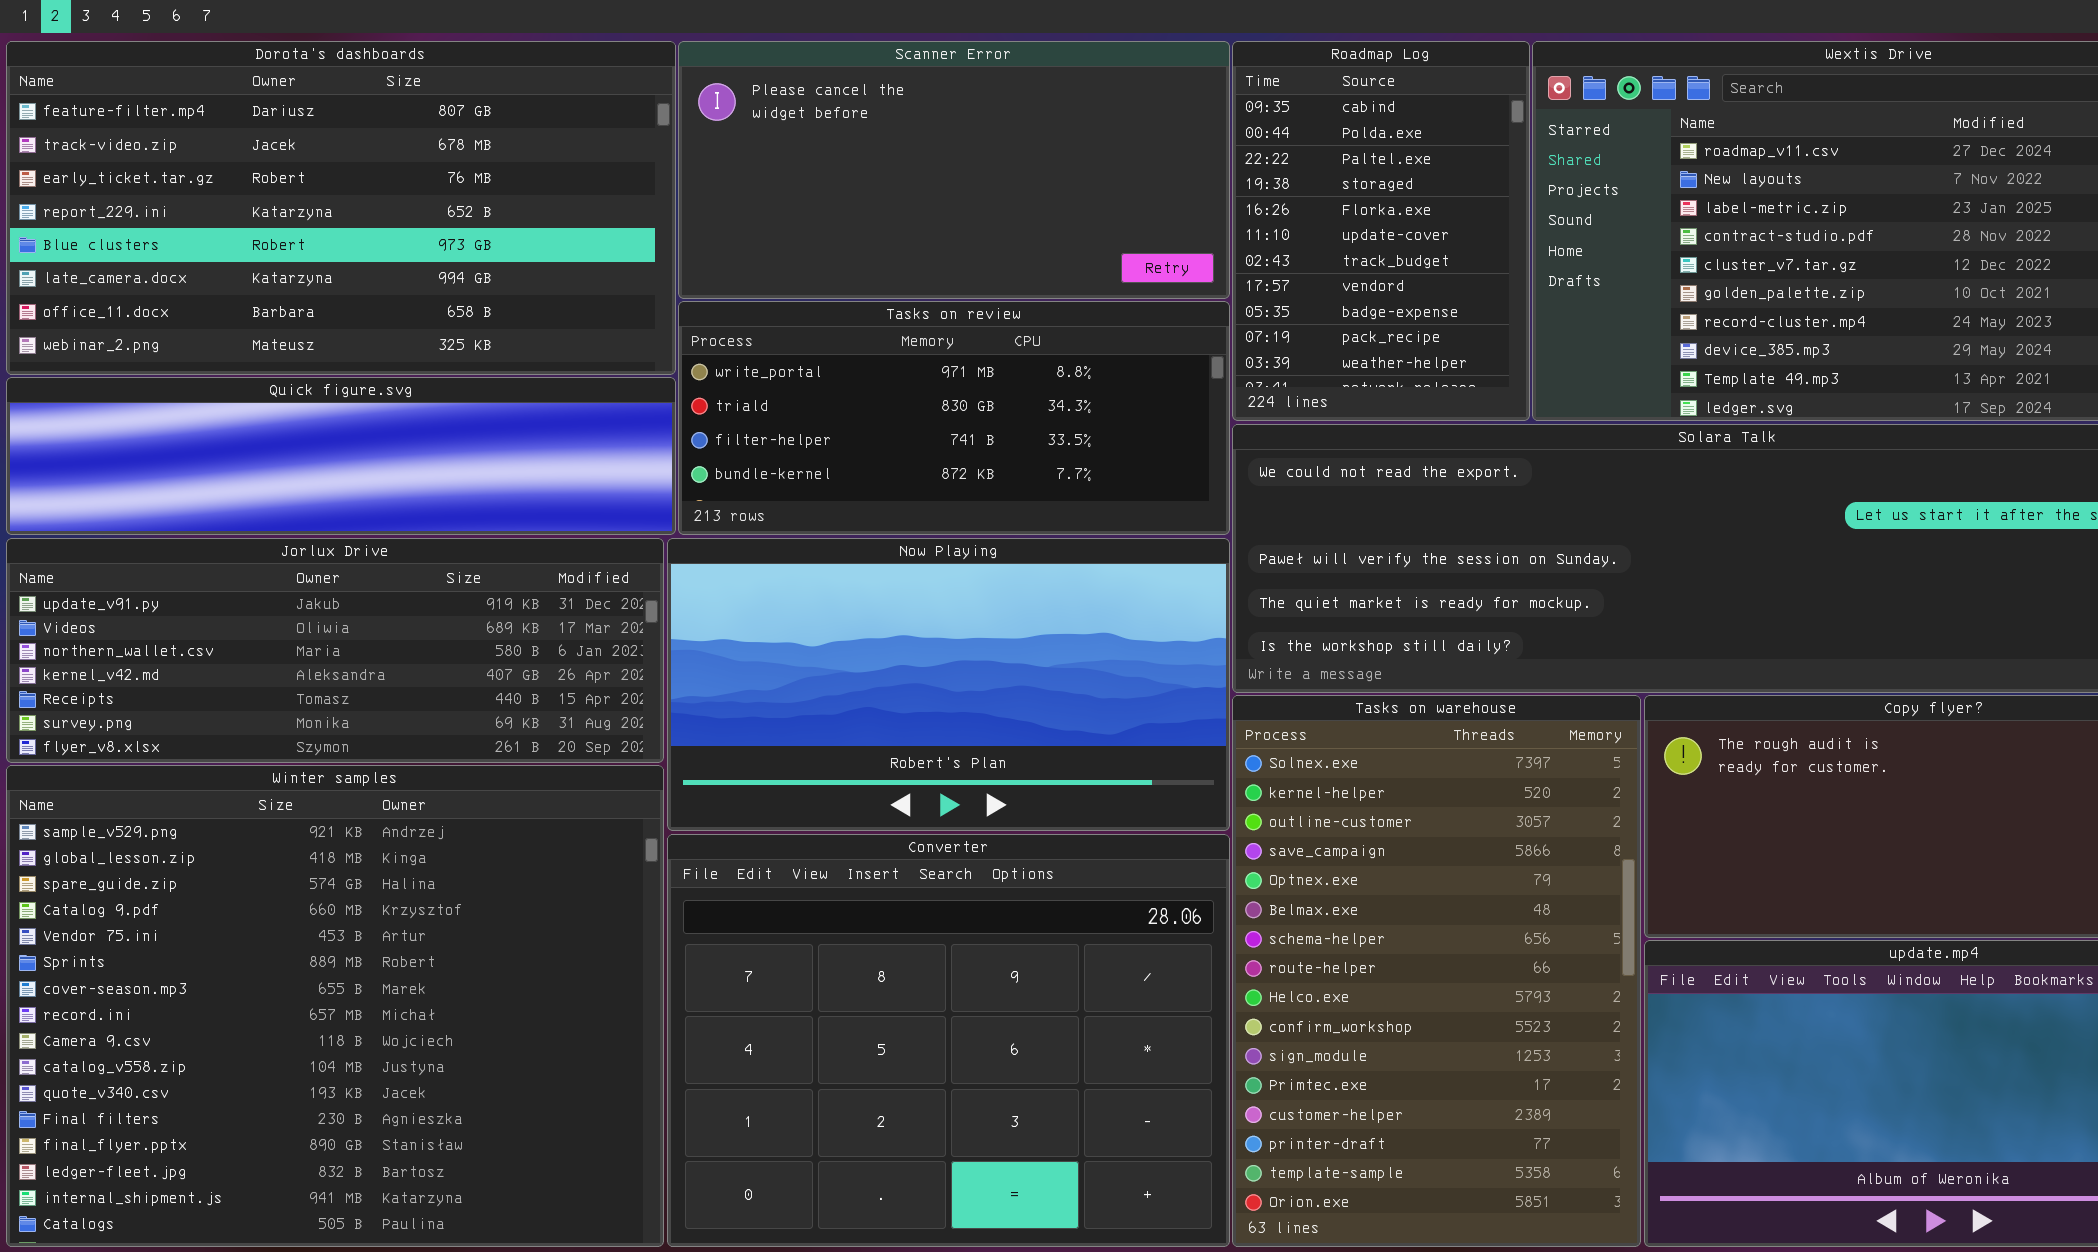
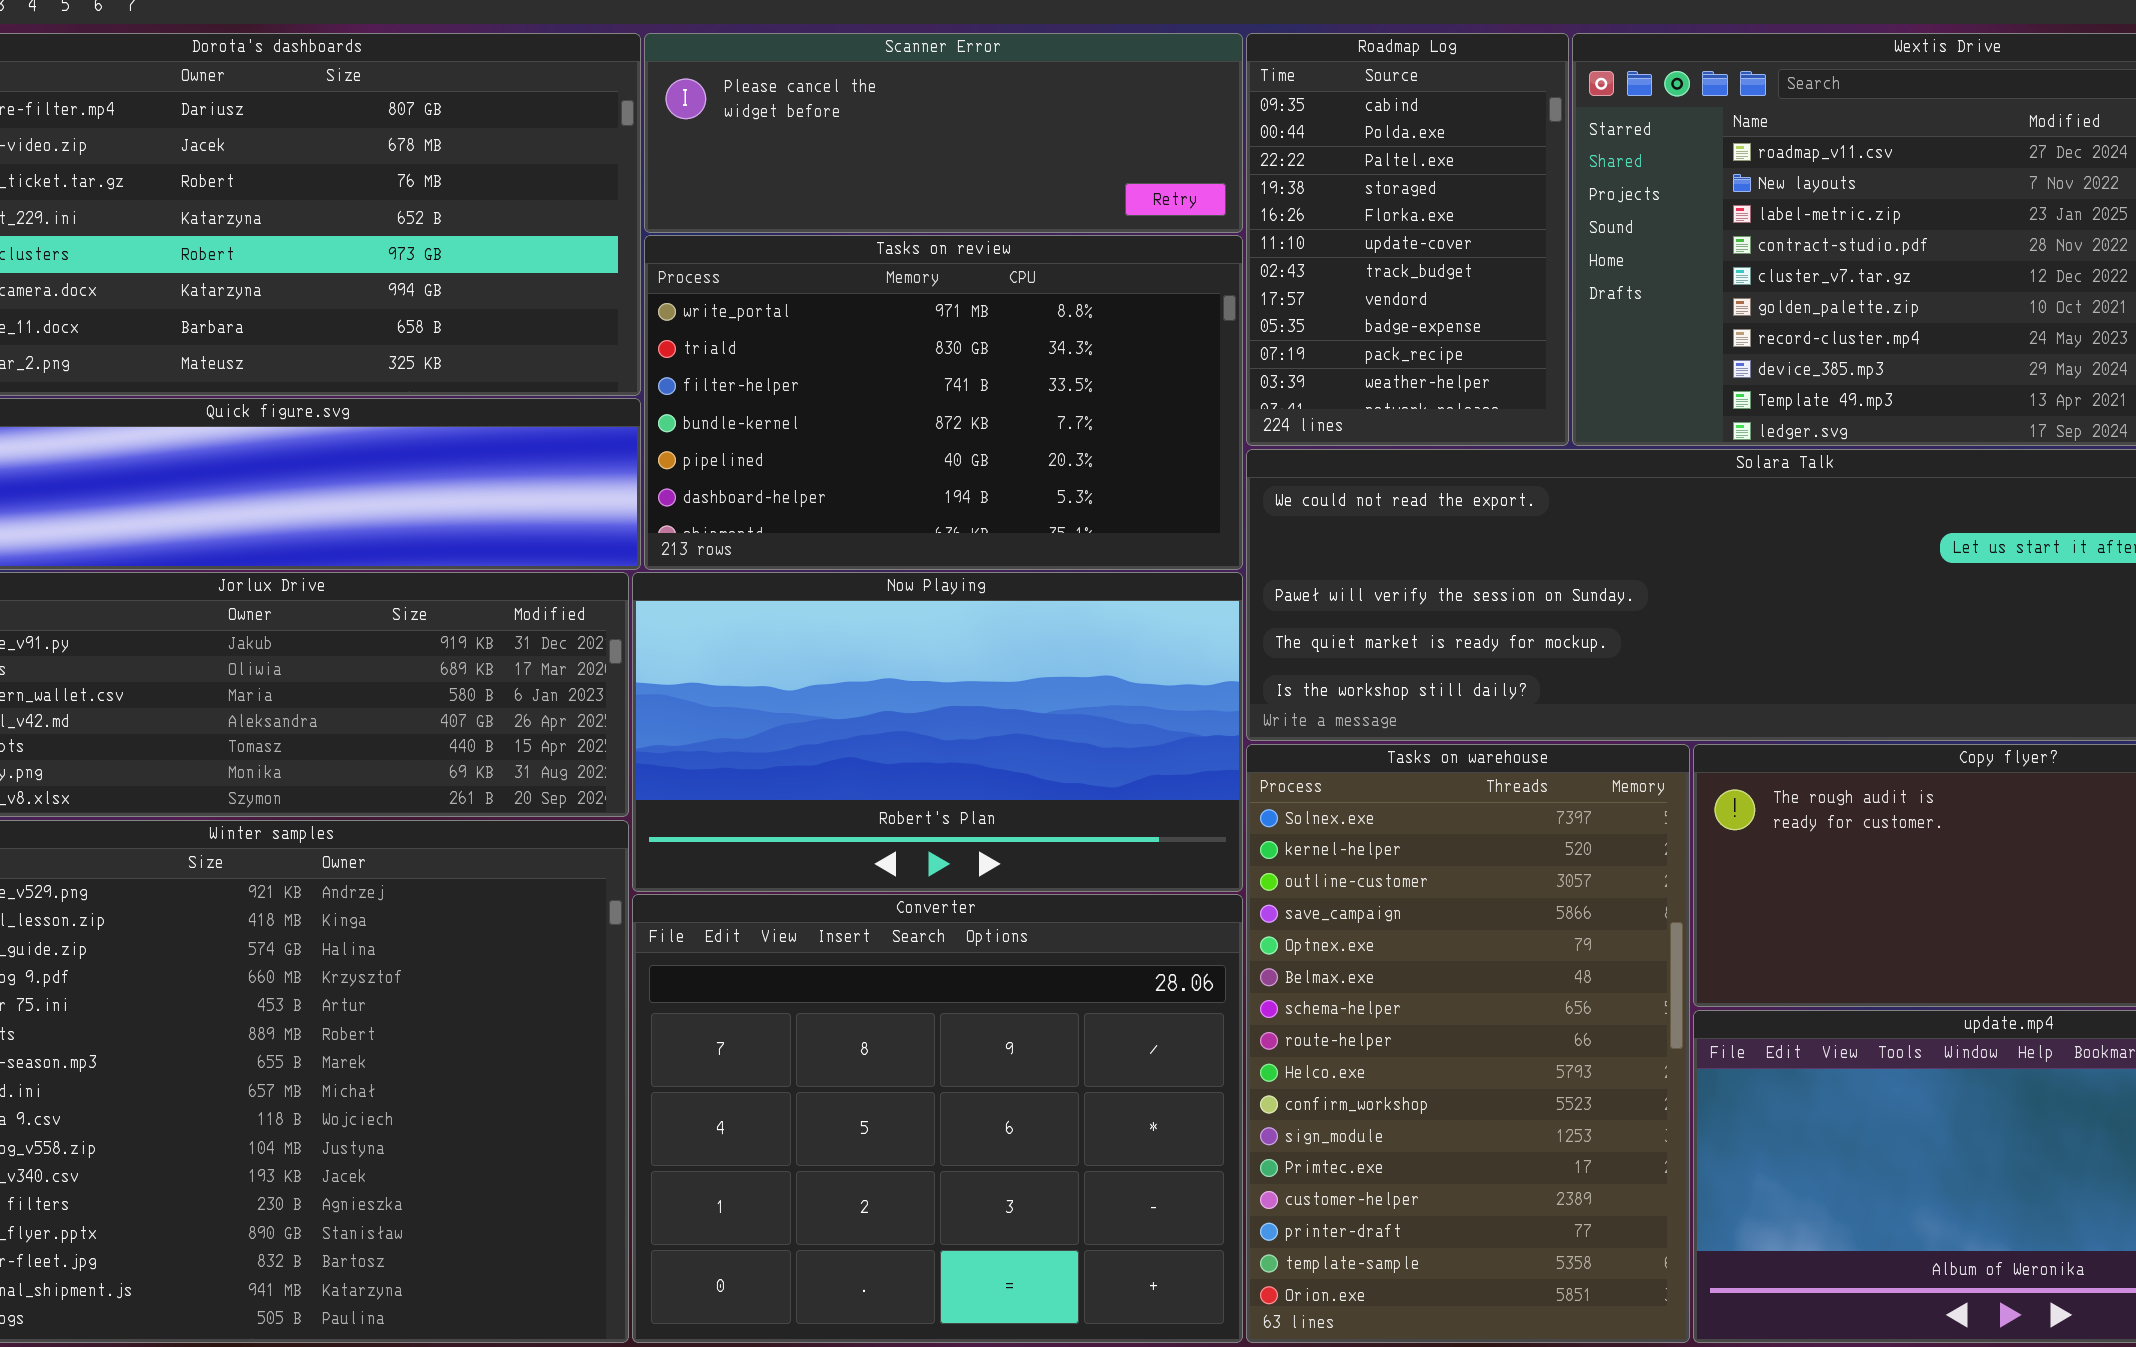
Scanner Error: [678,41,1230,299] -> [644,33,1243,233], resized
Tasks on review: [678,301,1230,535] -> [644,235,1243,570], resized

